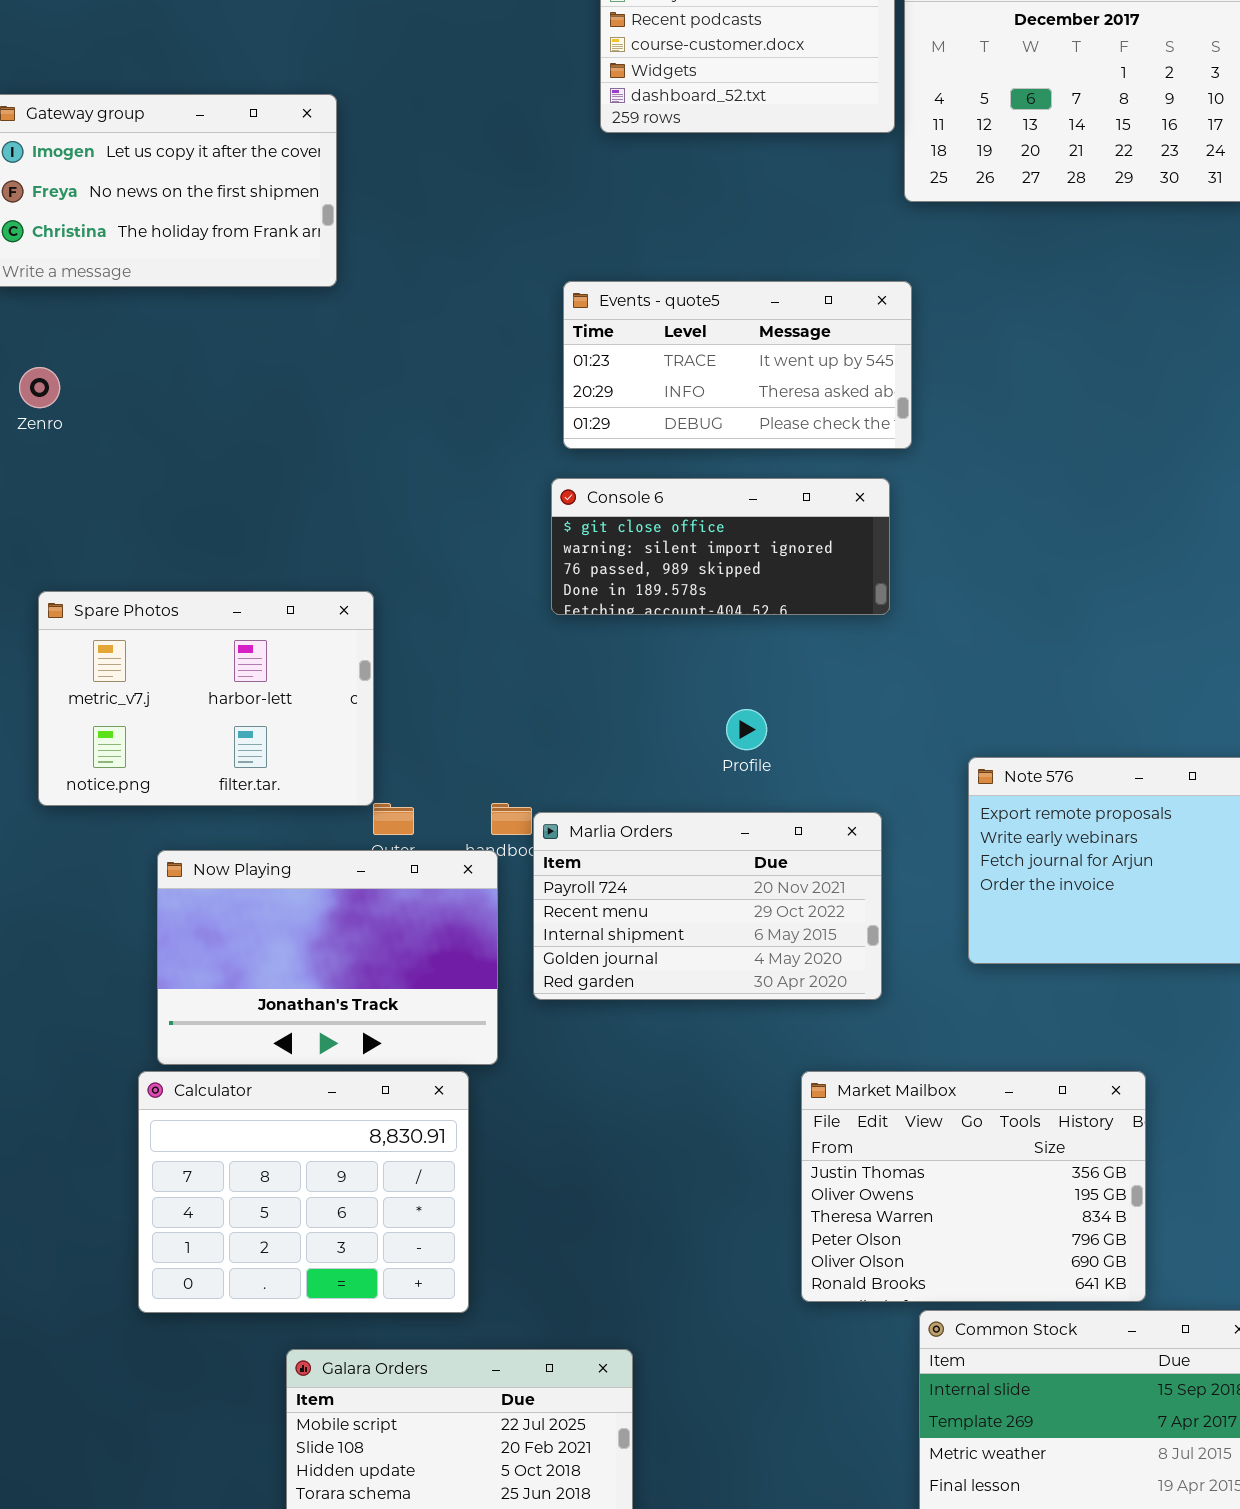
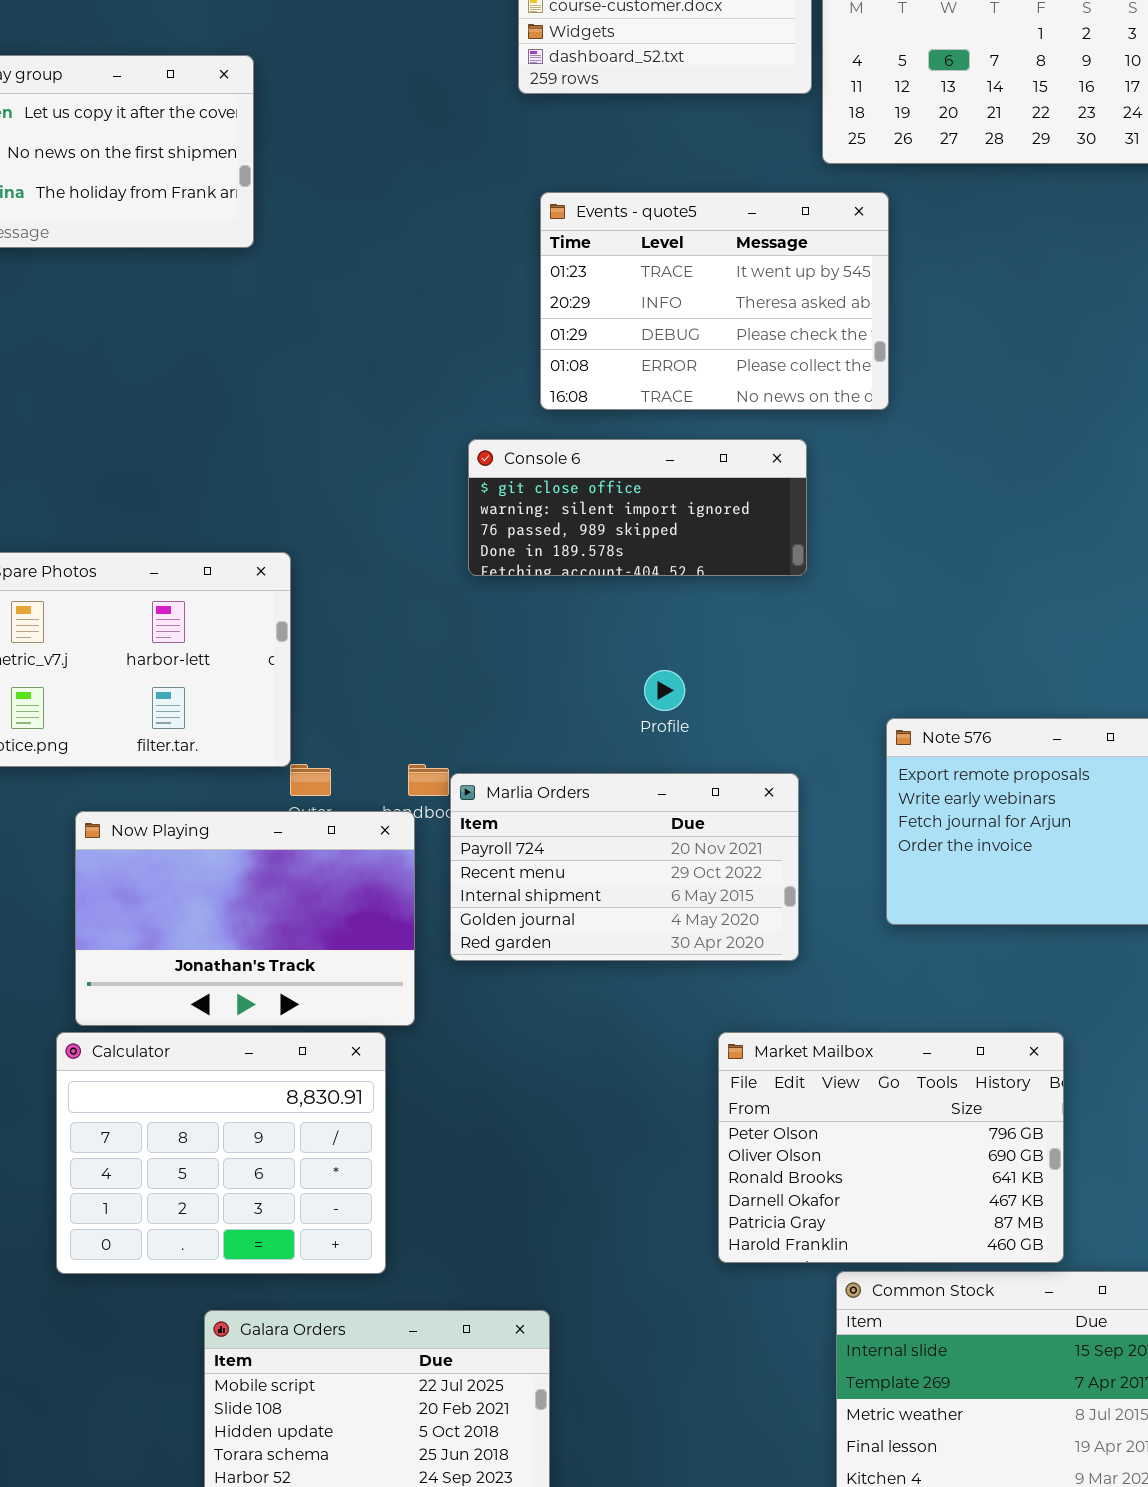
Events - quote5: [563,281,912,449] -> [540,192,889,410], moved, resized
Market Mailbox: [801,1071,1146,1302] -> [718,1032,1064,1263], scrolled down 3 rows

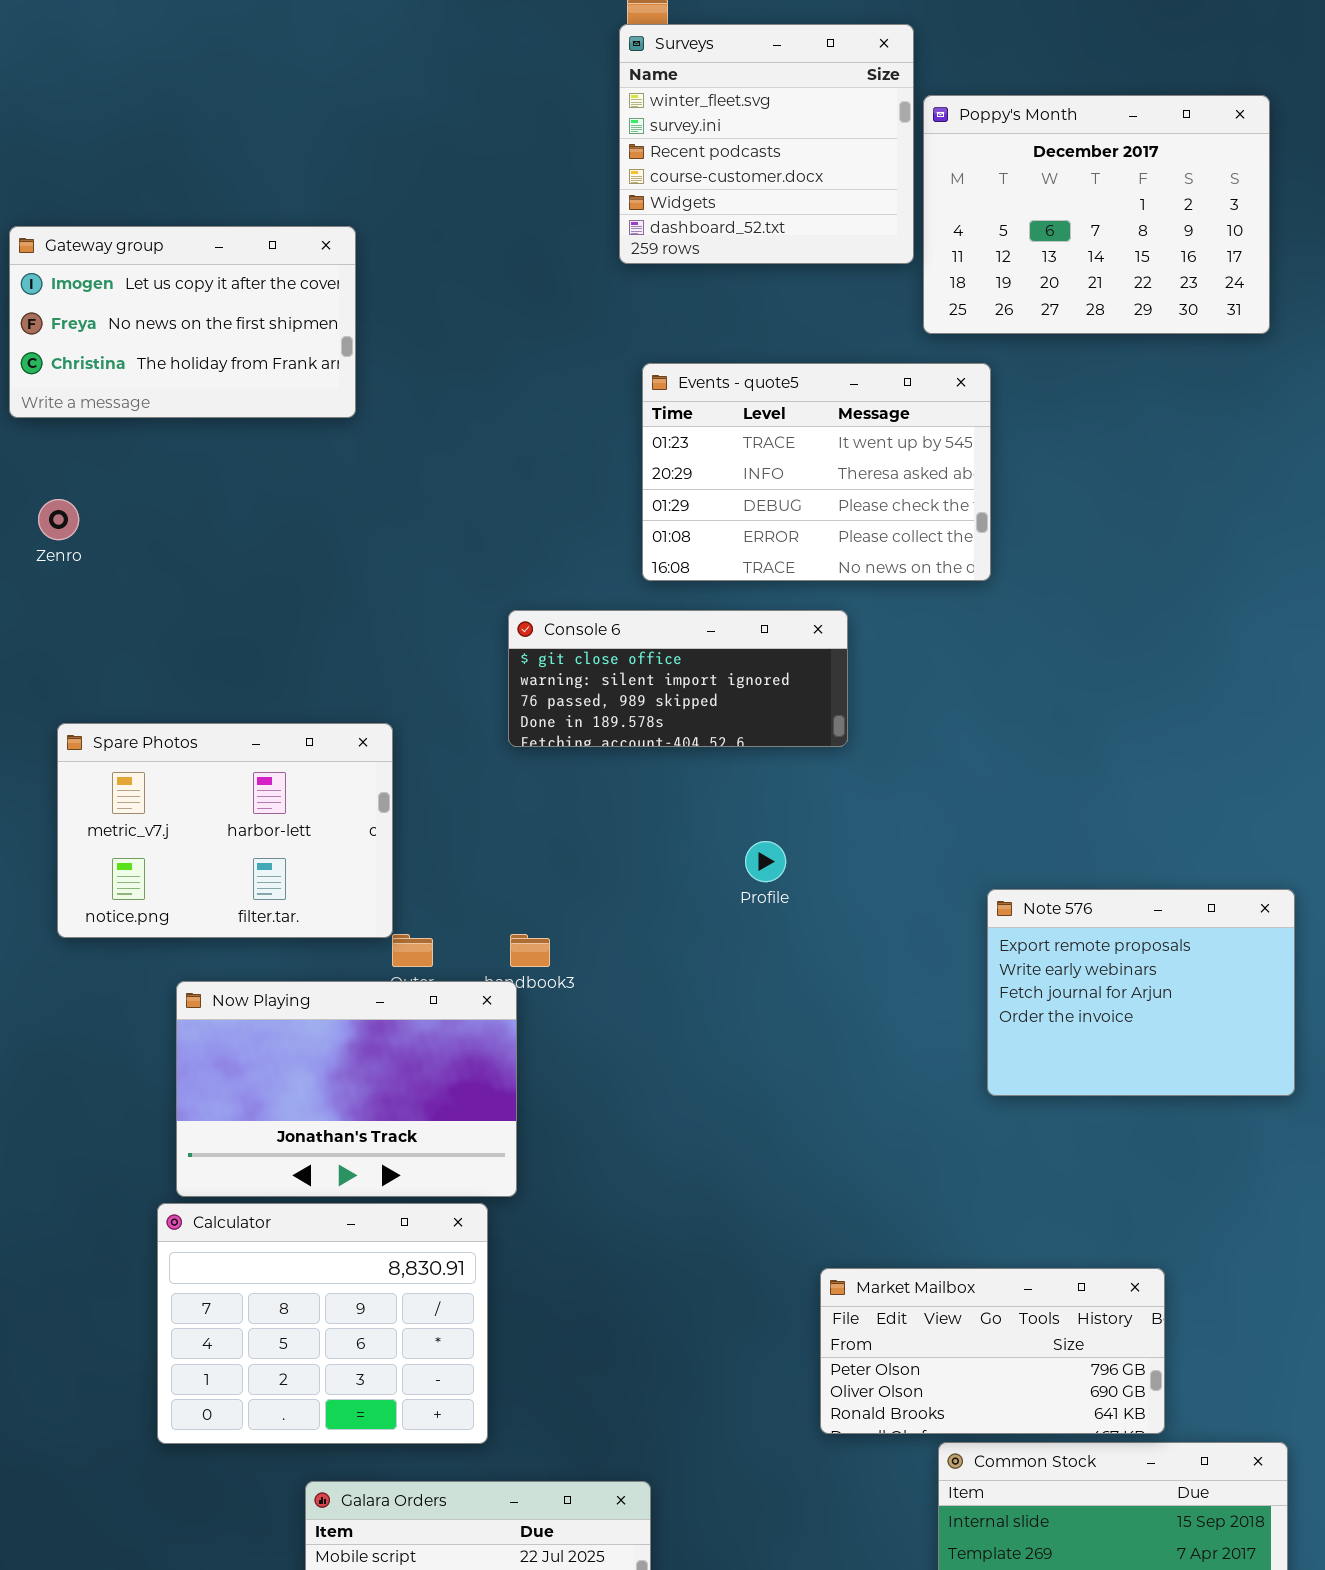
Console 6: [468,439,807,576] -> [508,610,848,747], moved
Marlia Orders: [450,773,799,961] -> none, closed
Market Mailbox: [718,1032,1064,1263] -> [820,1268,1165,1434], resized

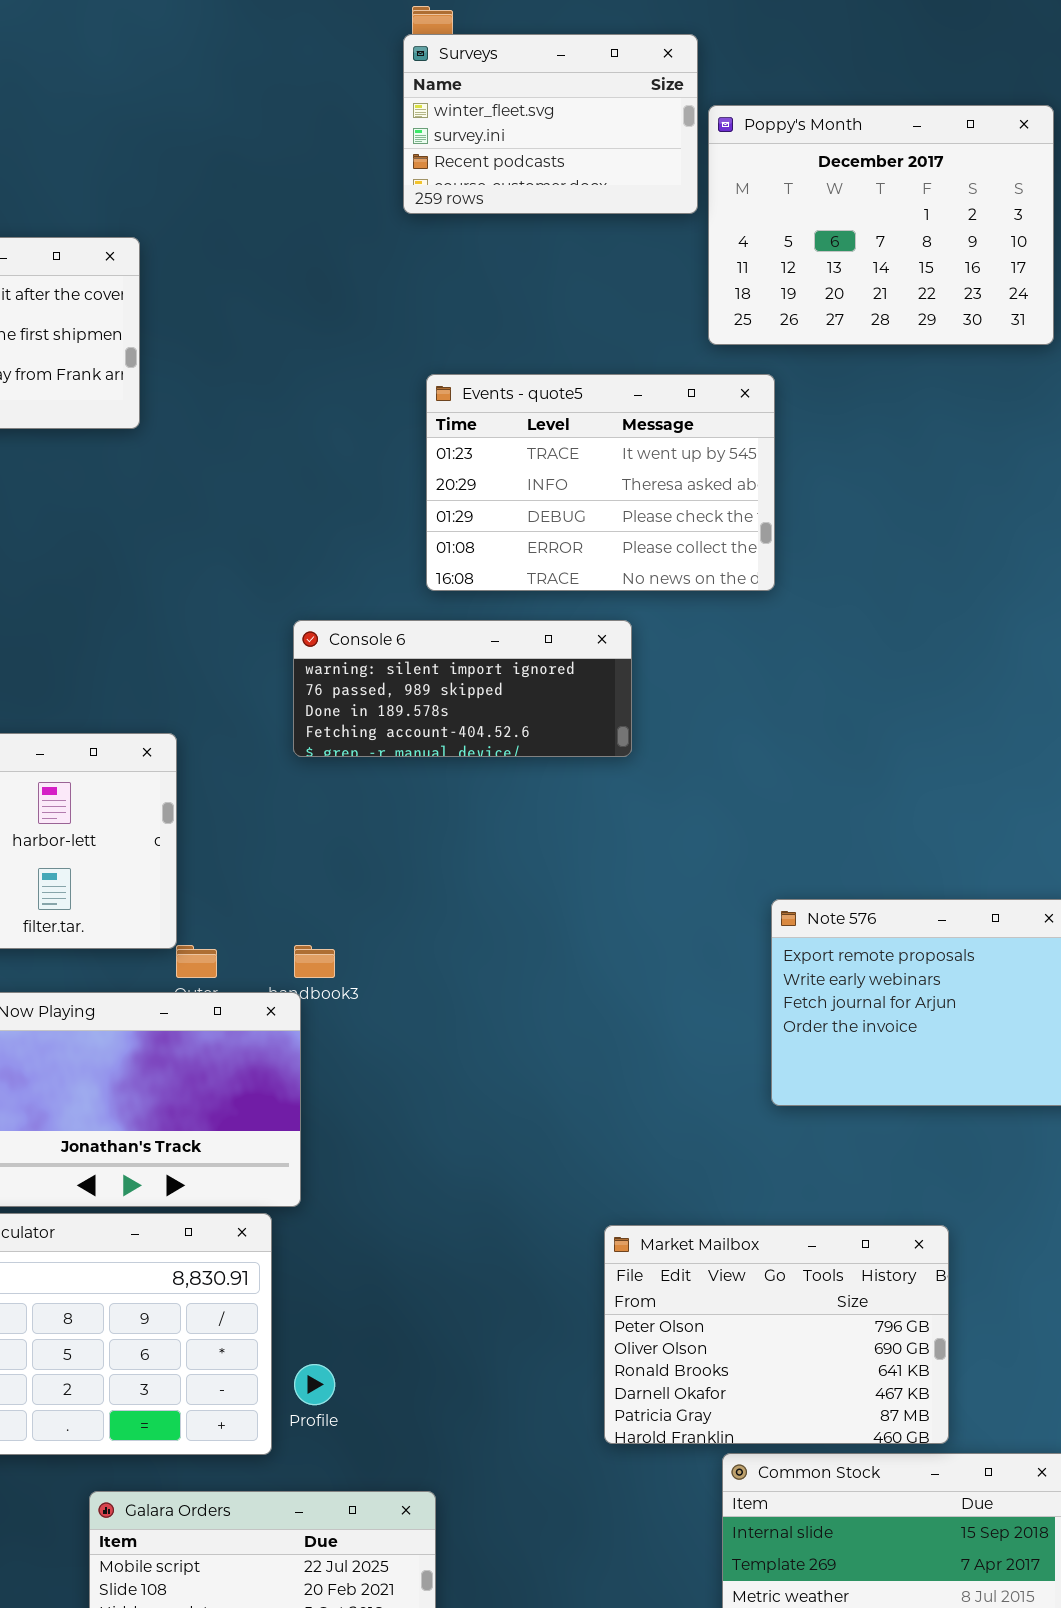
Surveys: [619,24,914,264] -> [403,34,698,214], resized
Console 6: [508,610,848,747] -> [293,620,632,757], scrolled down 1 row
Profile: [745,841,786,882] -> [294,1364,335,1405], moved
Market Mailbox: [820,1268,1165,1434] -> [604,1225,949,1444], resized

